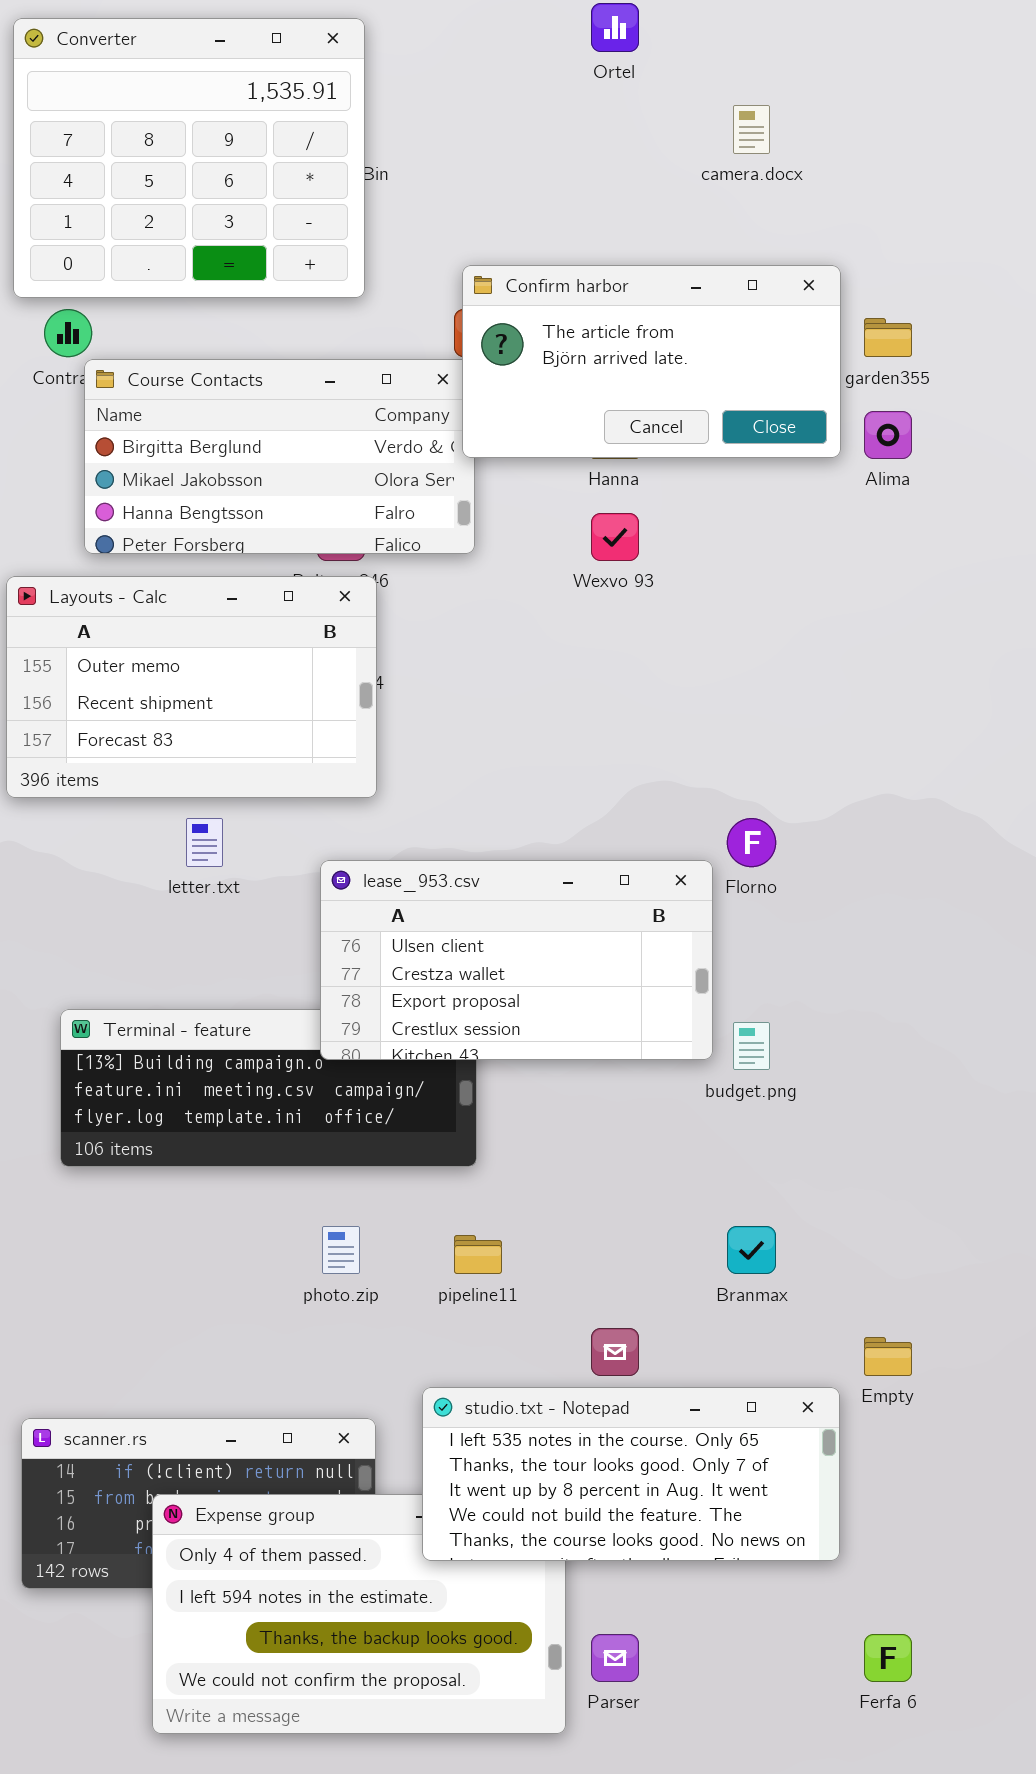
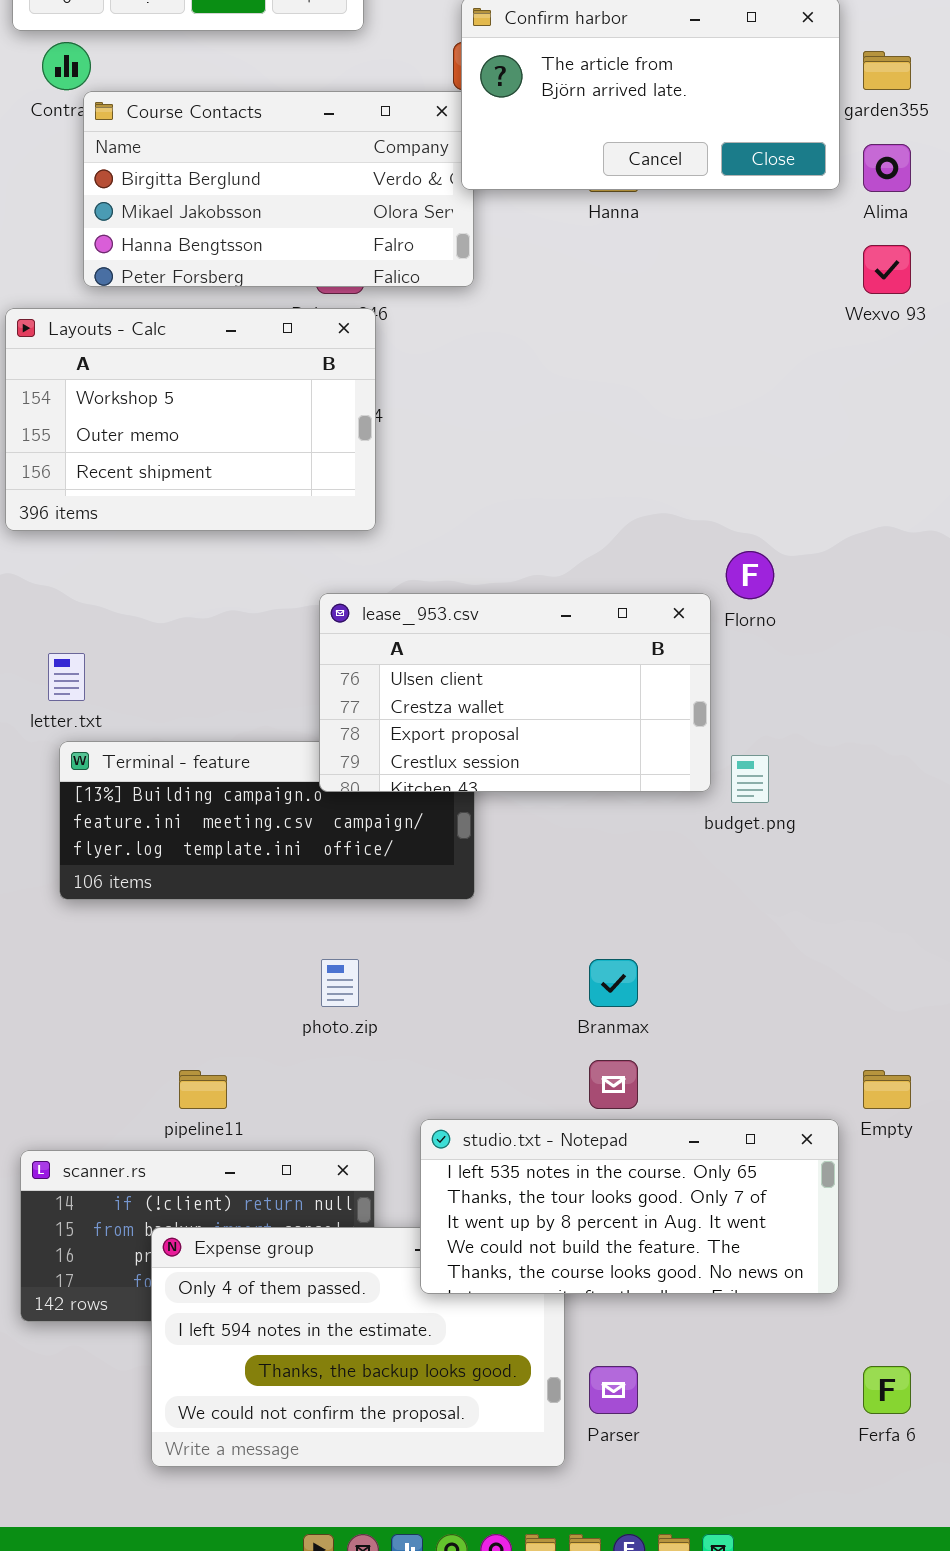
Wexvo 93: [591,513,639,561] -> [863,245,911,294], moved
Layouts - Calc: [6,576,377,798] -> [5,308,376,531], scrolled up 1 row
letter.txt: [186,818,223,867] -> [48,653,85,701], moved
Branmax: [727,1226,776,1274] -> [589,959,638,1007], moved
pipeline11: [454,1235,502,1274] -> [179,1070,227,1109], moved

